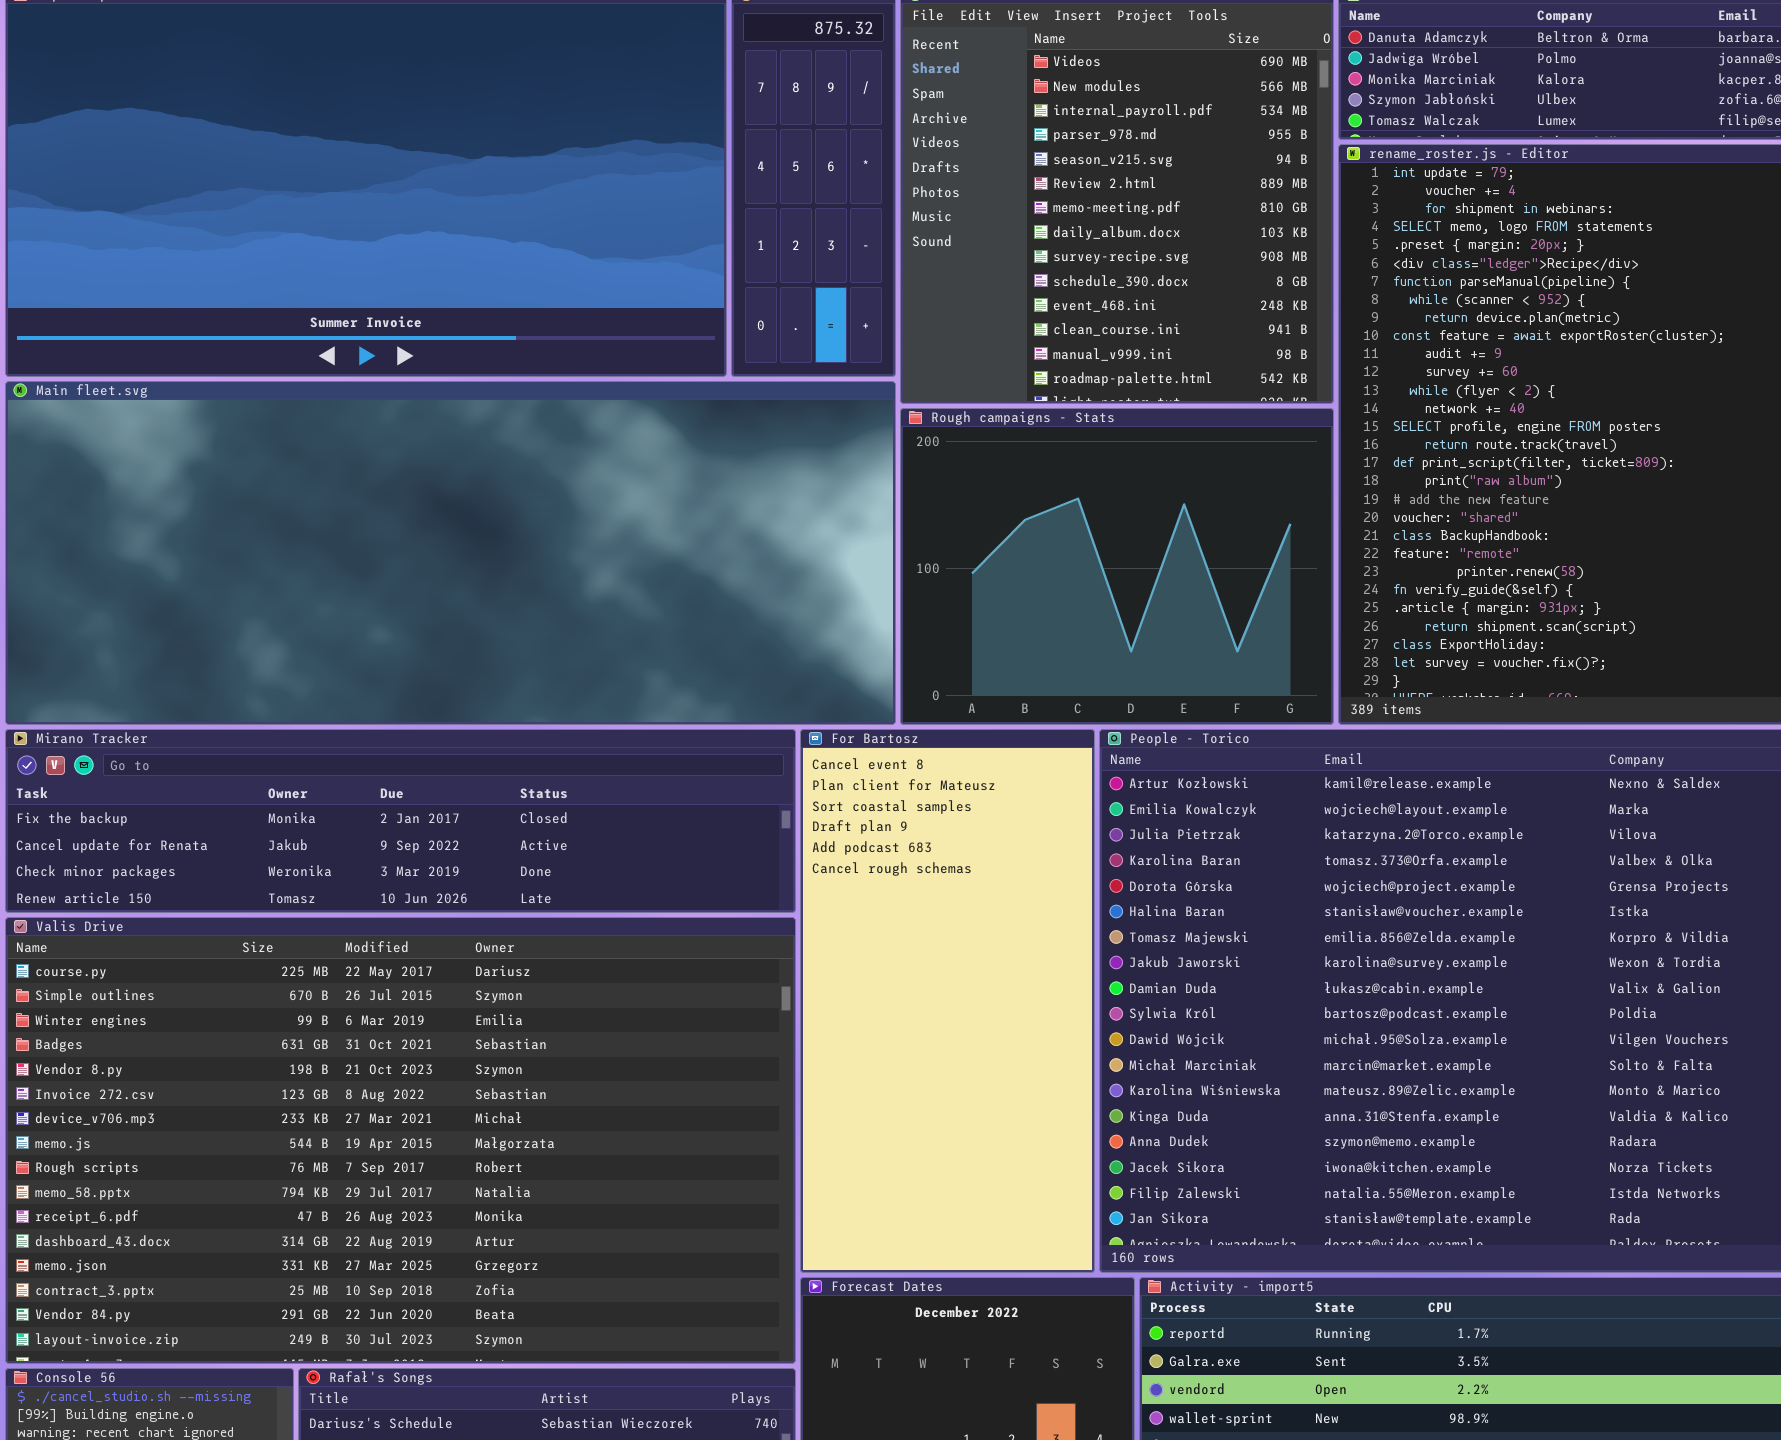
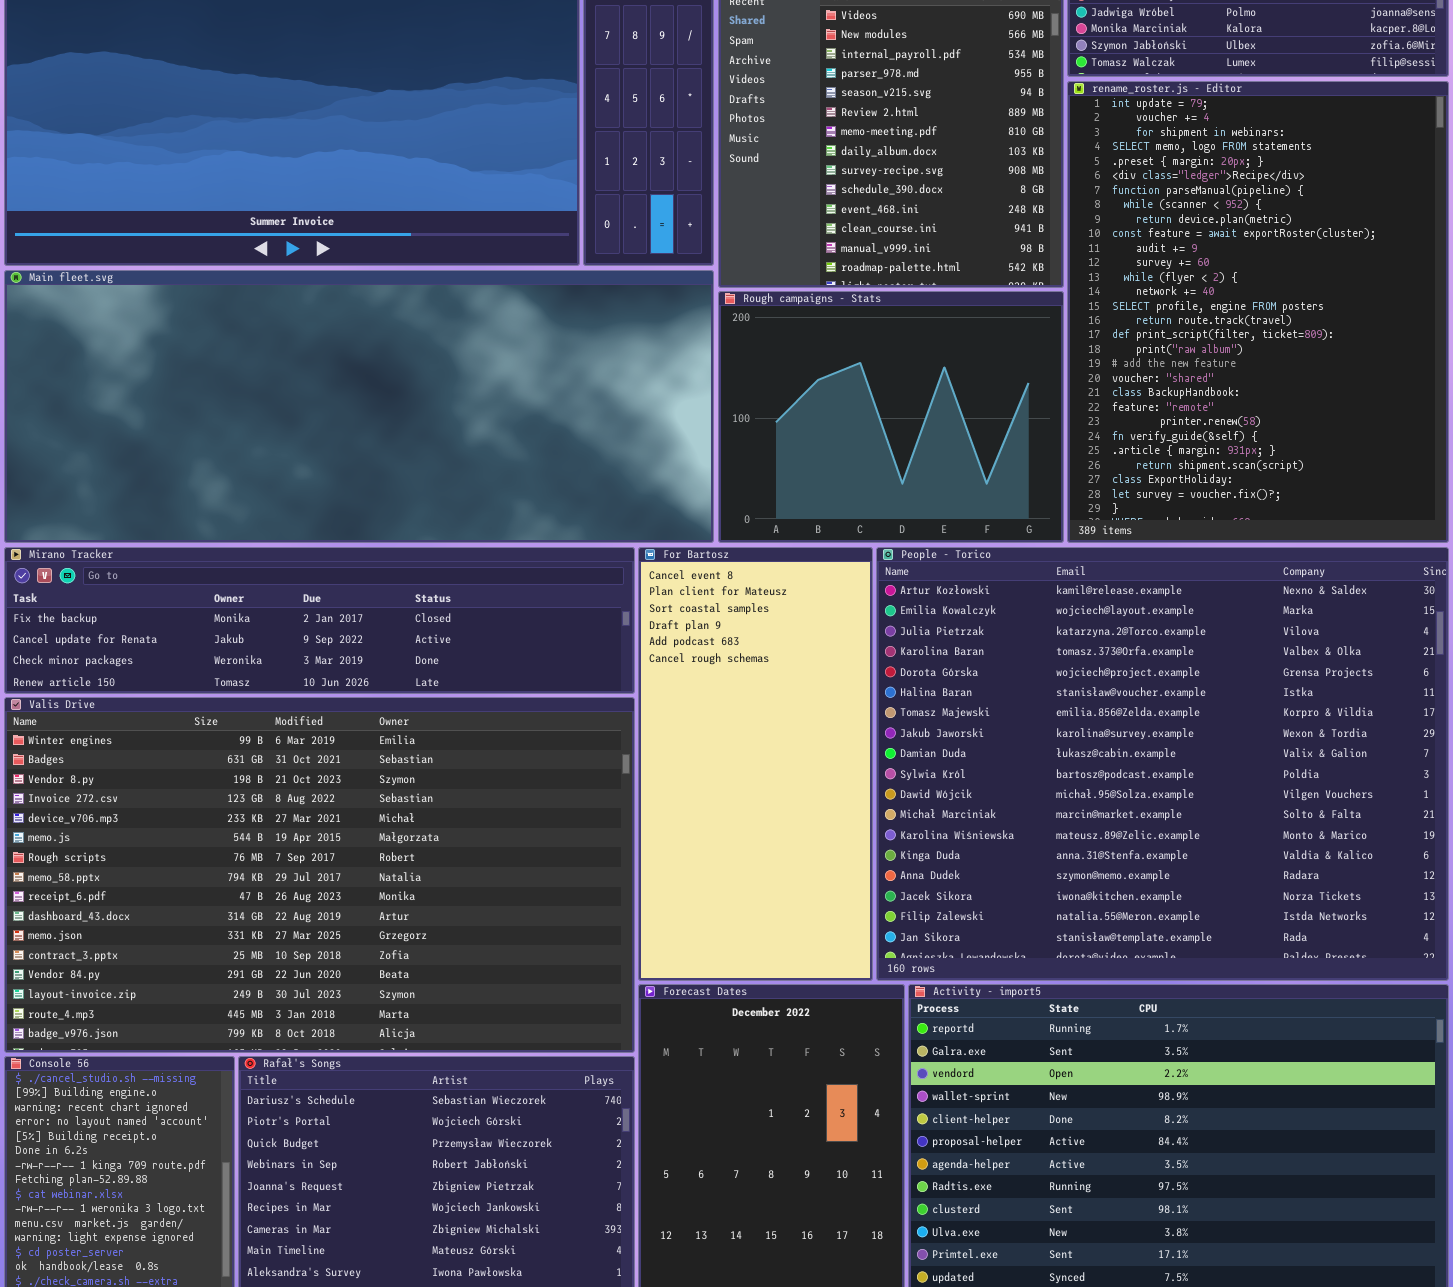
Valis Drive: [5,917,796,1364] -> [4,697,635,1053], scrolled down 2 rows

